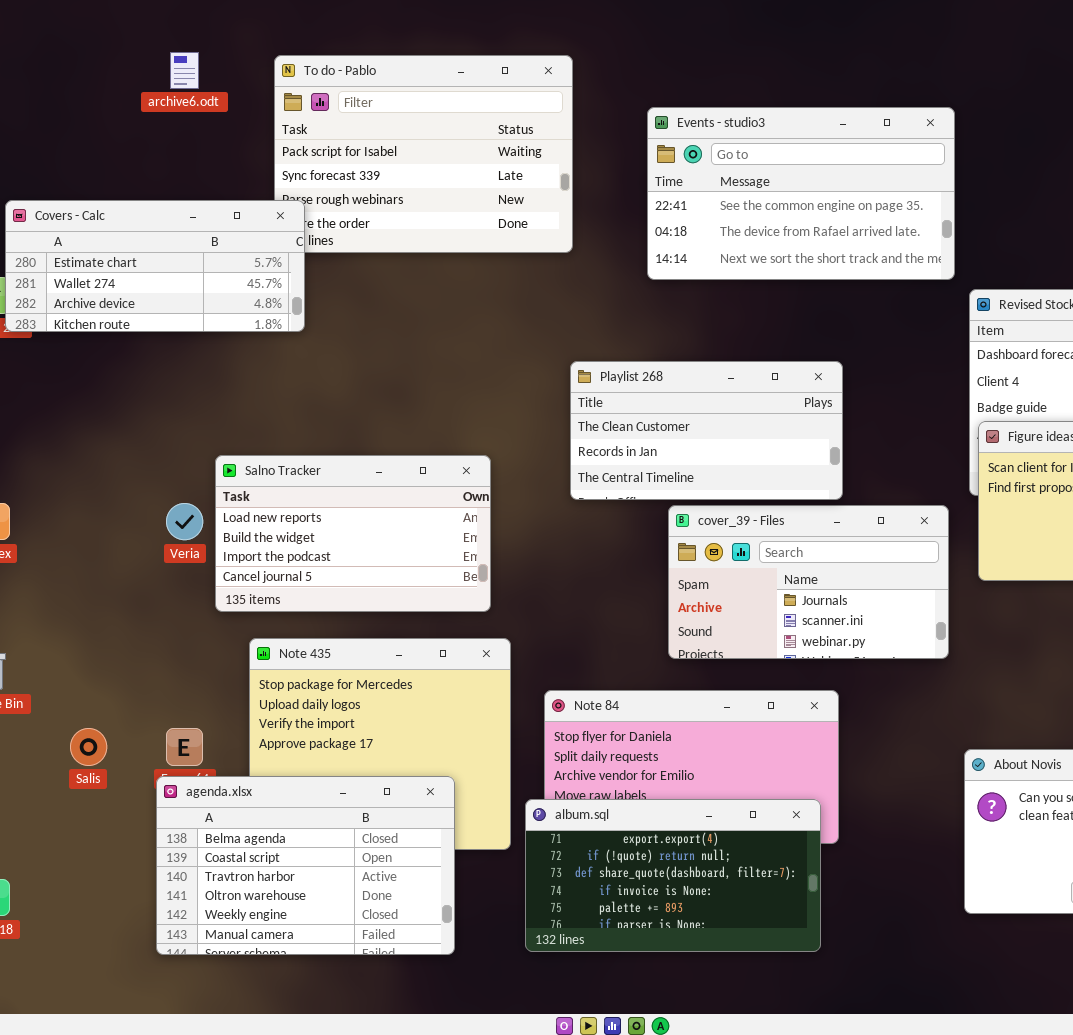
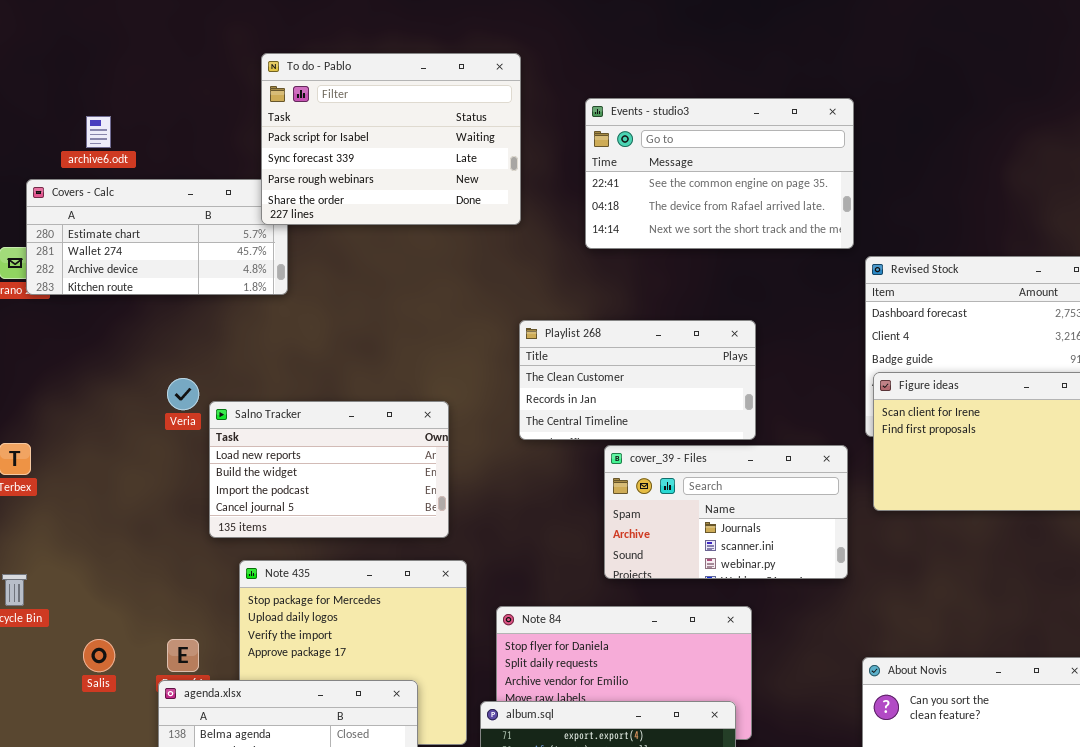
archive6.odt: [170,52,199,89] -> [86,116,111,148], moved
To do - Pablo: [274,55,573,253] -> [261,53,521,225], raised
Veria: [166,503,203,540] -> [167,378,199,410], moved

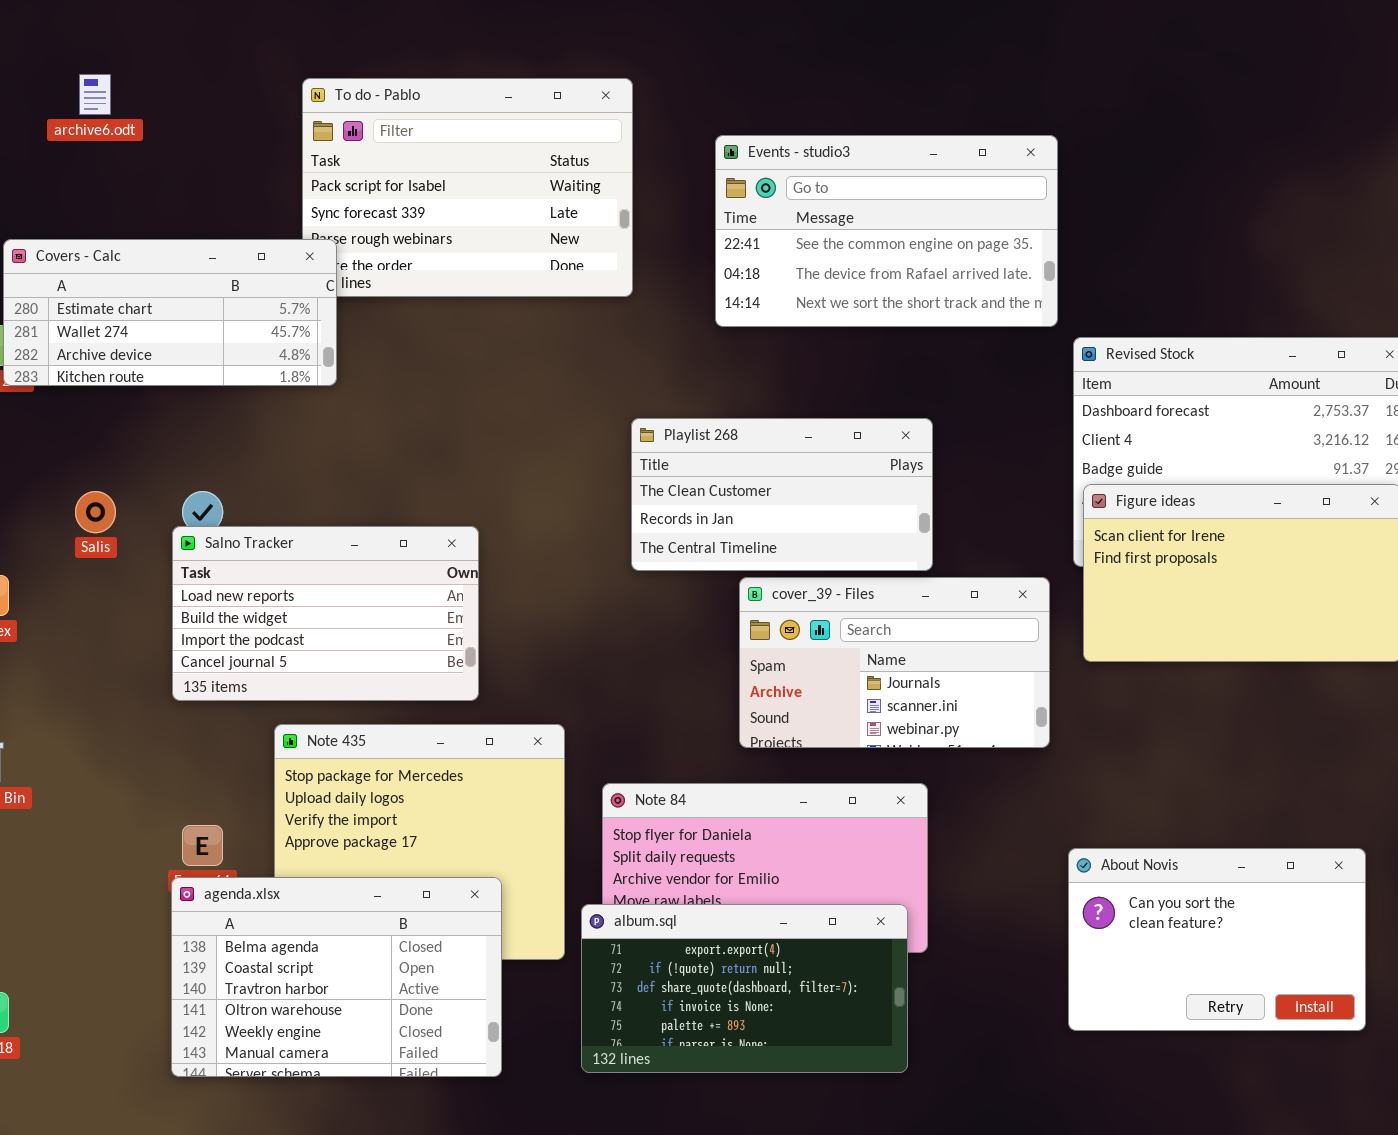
archive6.odt: [86,116,111,148] -> [79,74,111,115], moved
Covers - Calc: [26,179,288,295] -> [3,239,337,386], raised
Salno Tracker: [209,401,449,538] -> [172,526,479,701], moved
Salis: [83,639,115,672] -> [75,491,116,533], moved

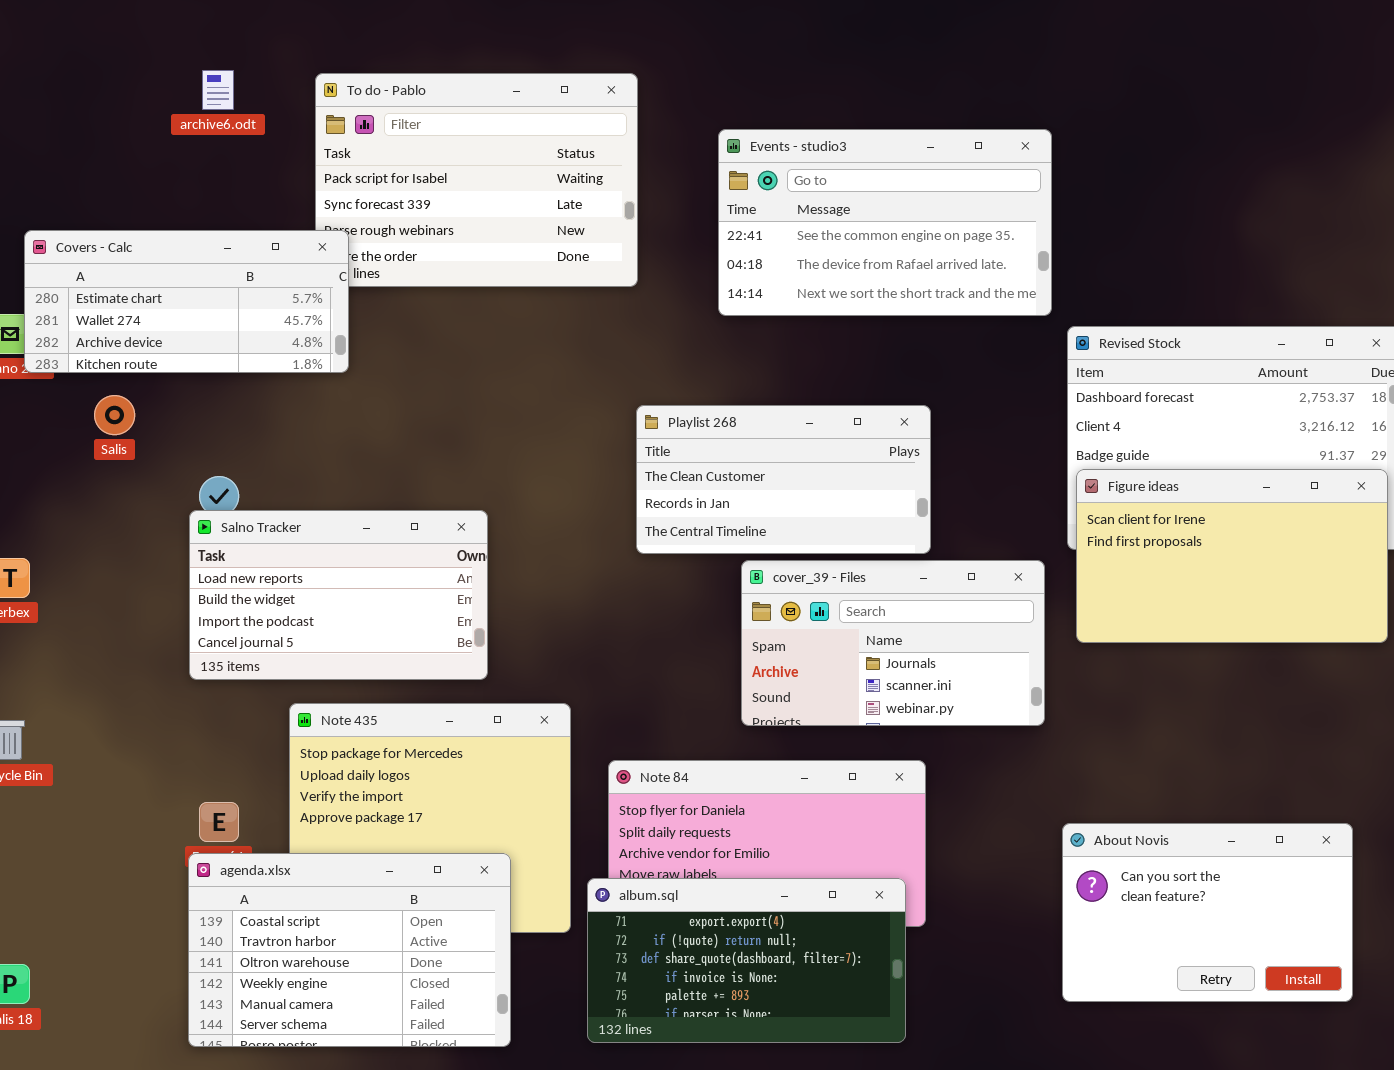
archive6.odt: [79,74,111,115] -> [202,70,234,110], moved
Salis: [75,491,116,533] -> [94,395,135,435], moved
agenda.xlsx: [171,877,502,1077] -> [188,853,511,1047], scrolled down 1 row

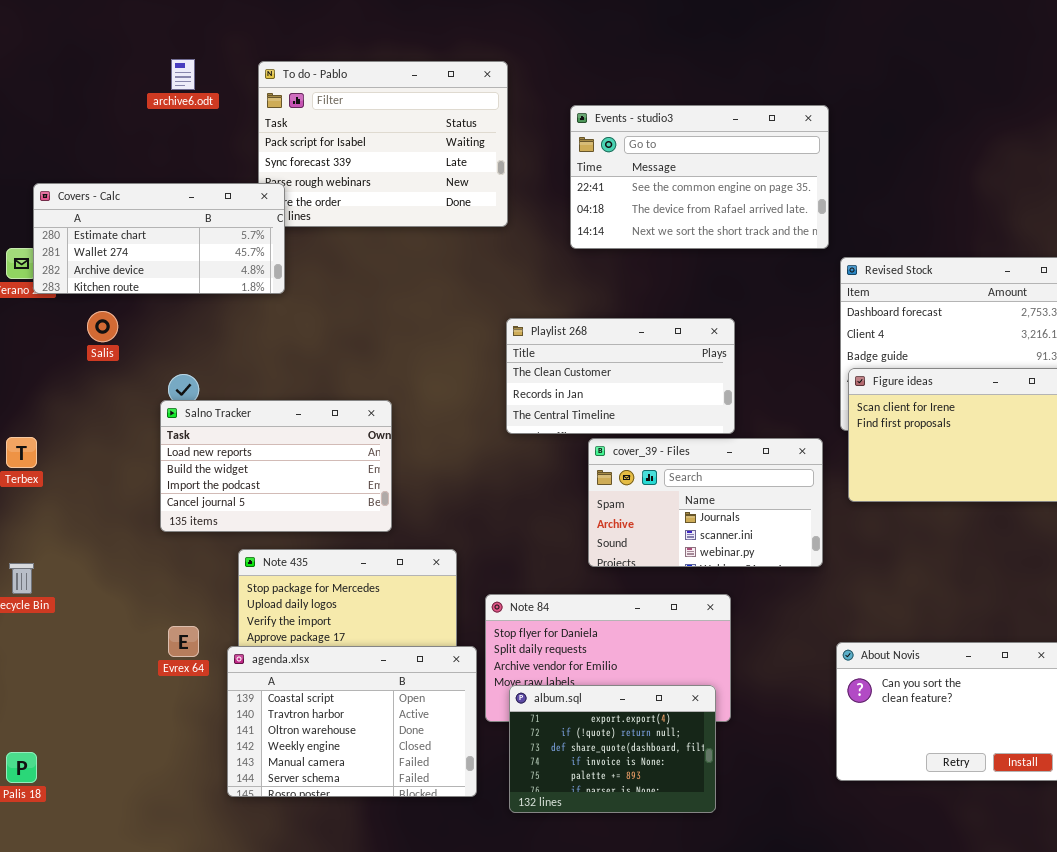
agenda.xlsx: [188,853,511,1047] -> [227,646,477,797], moved
album.sql: [587,878,906,1043] -> [509,685,716,813], resized

